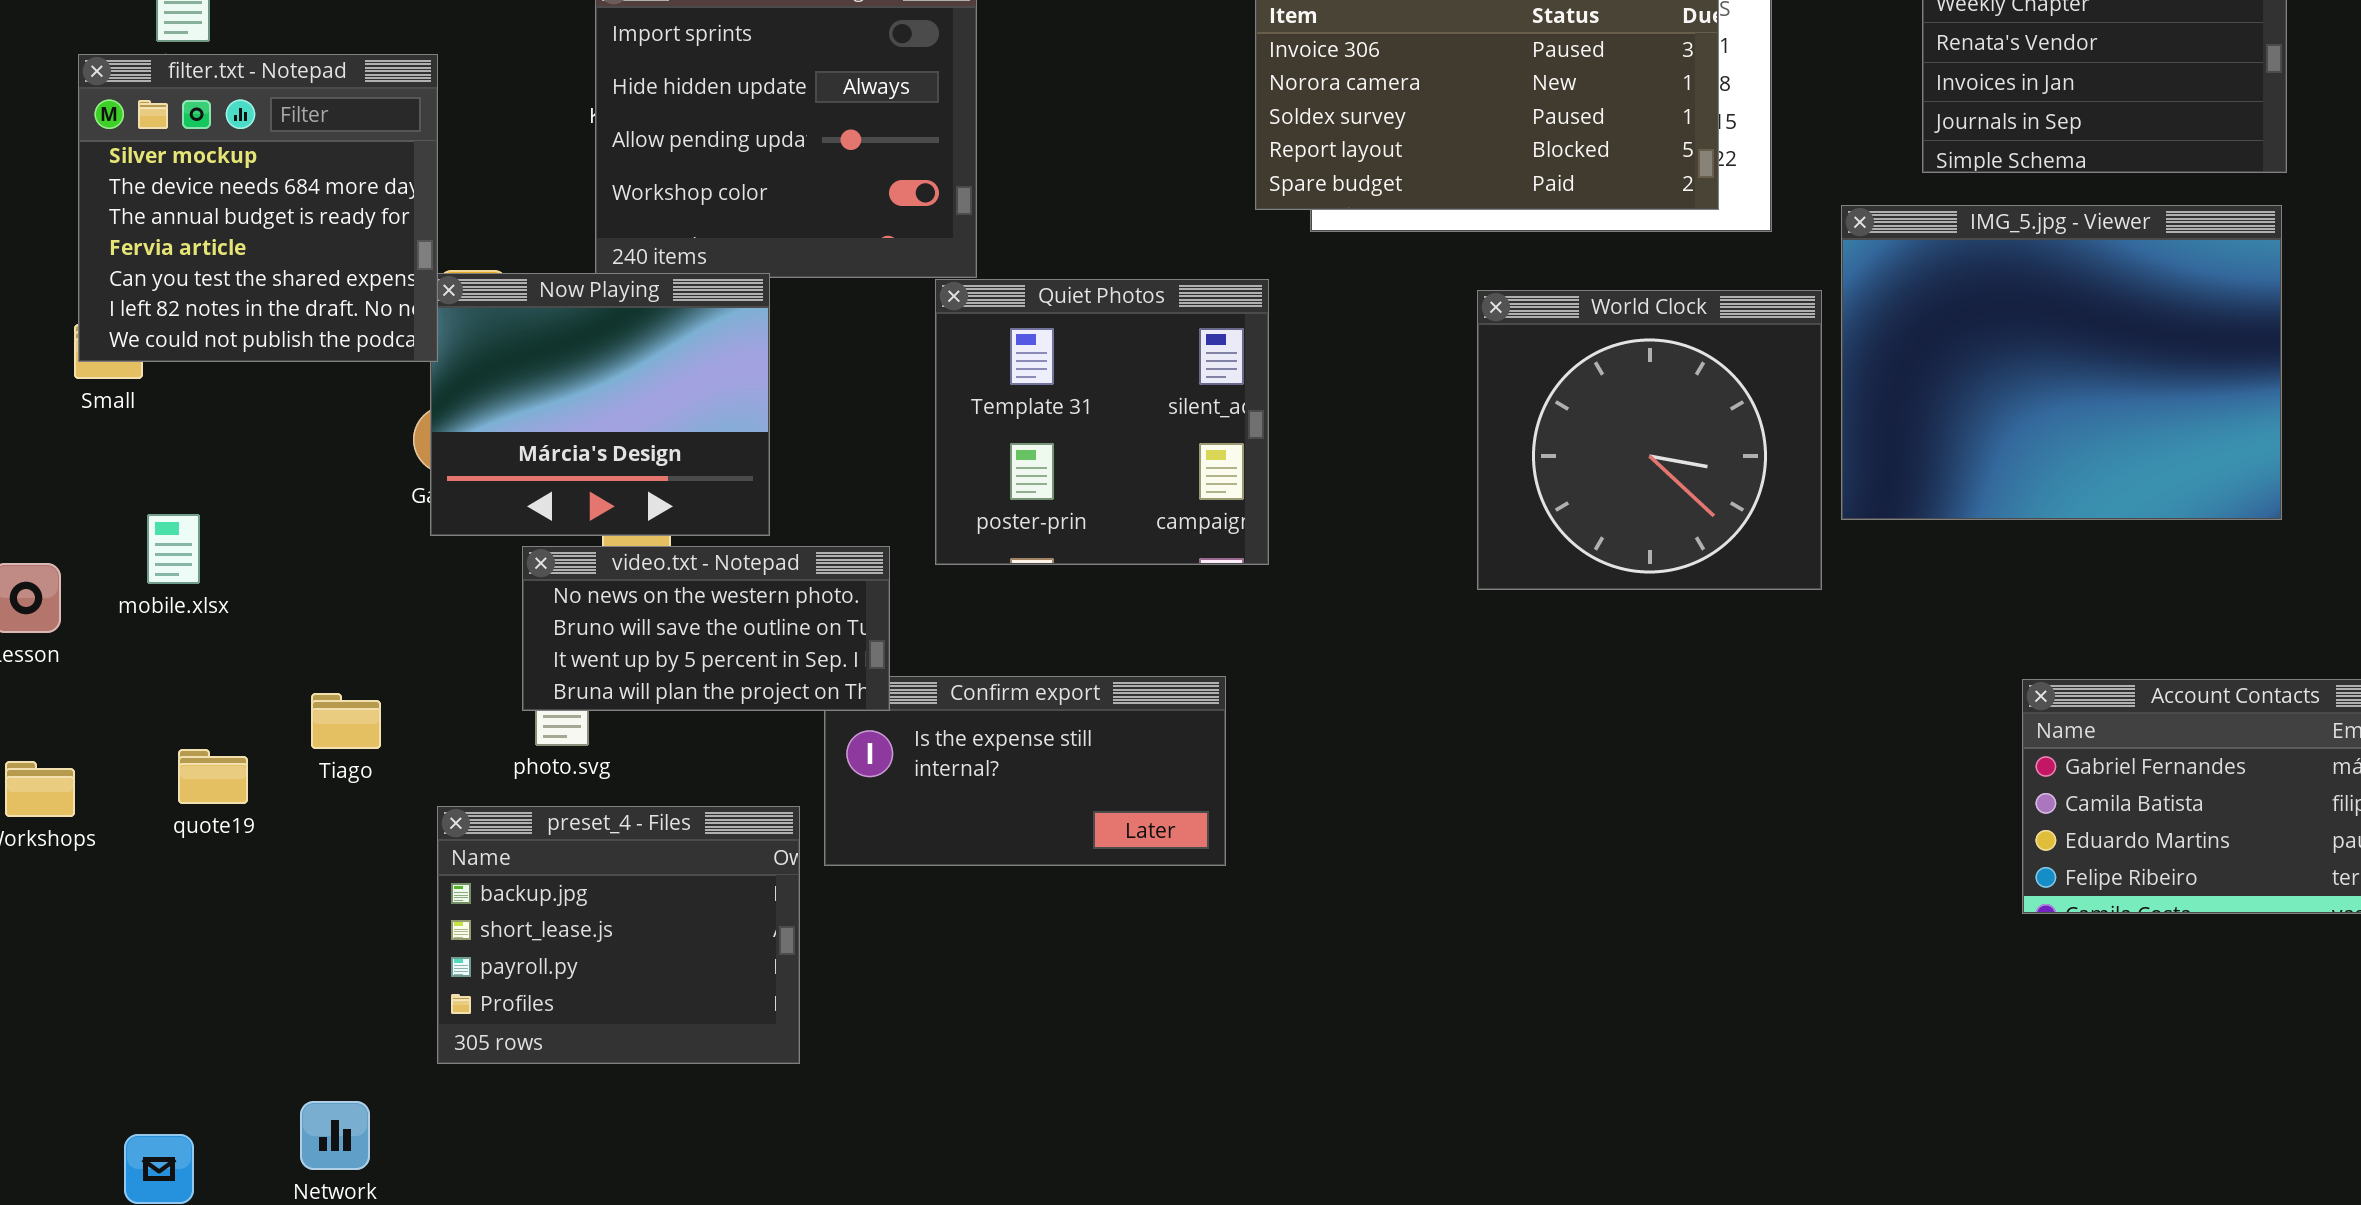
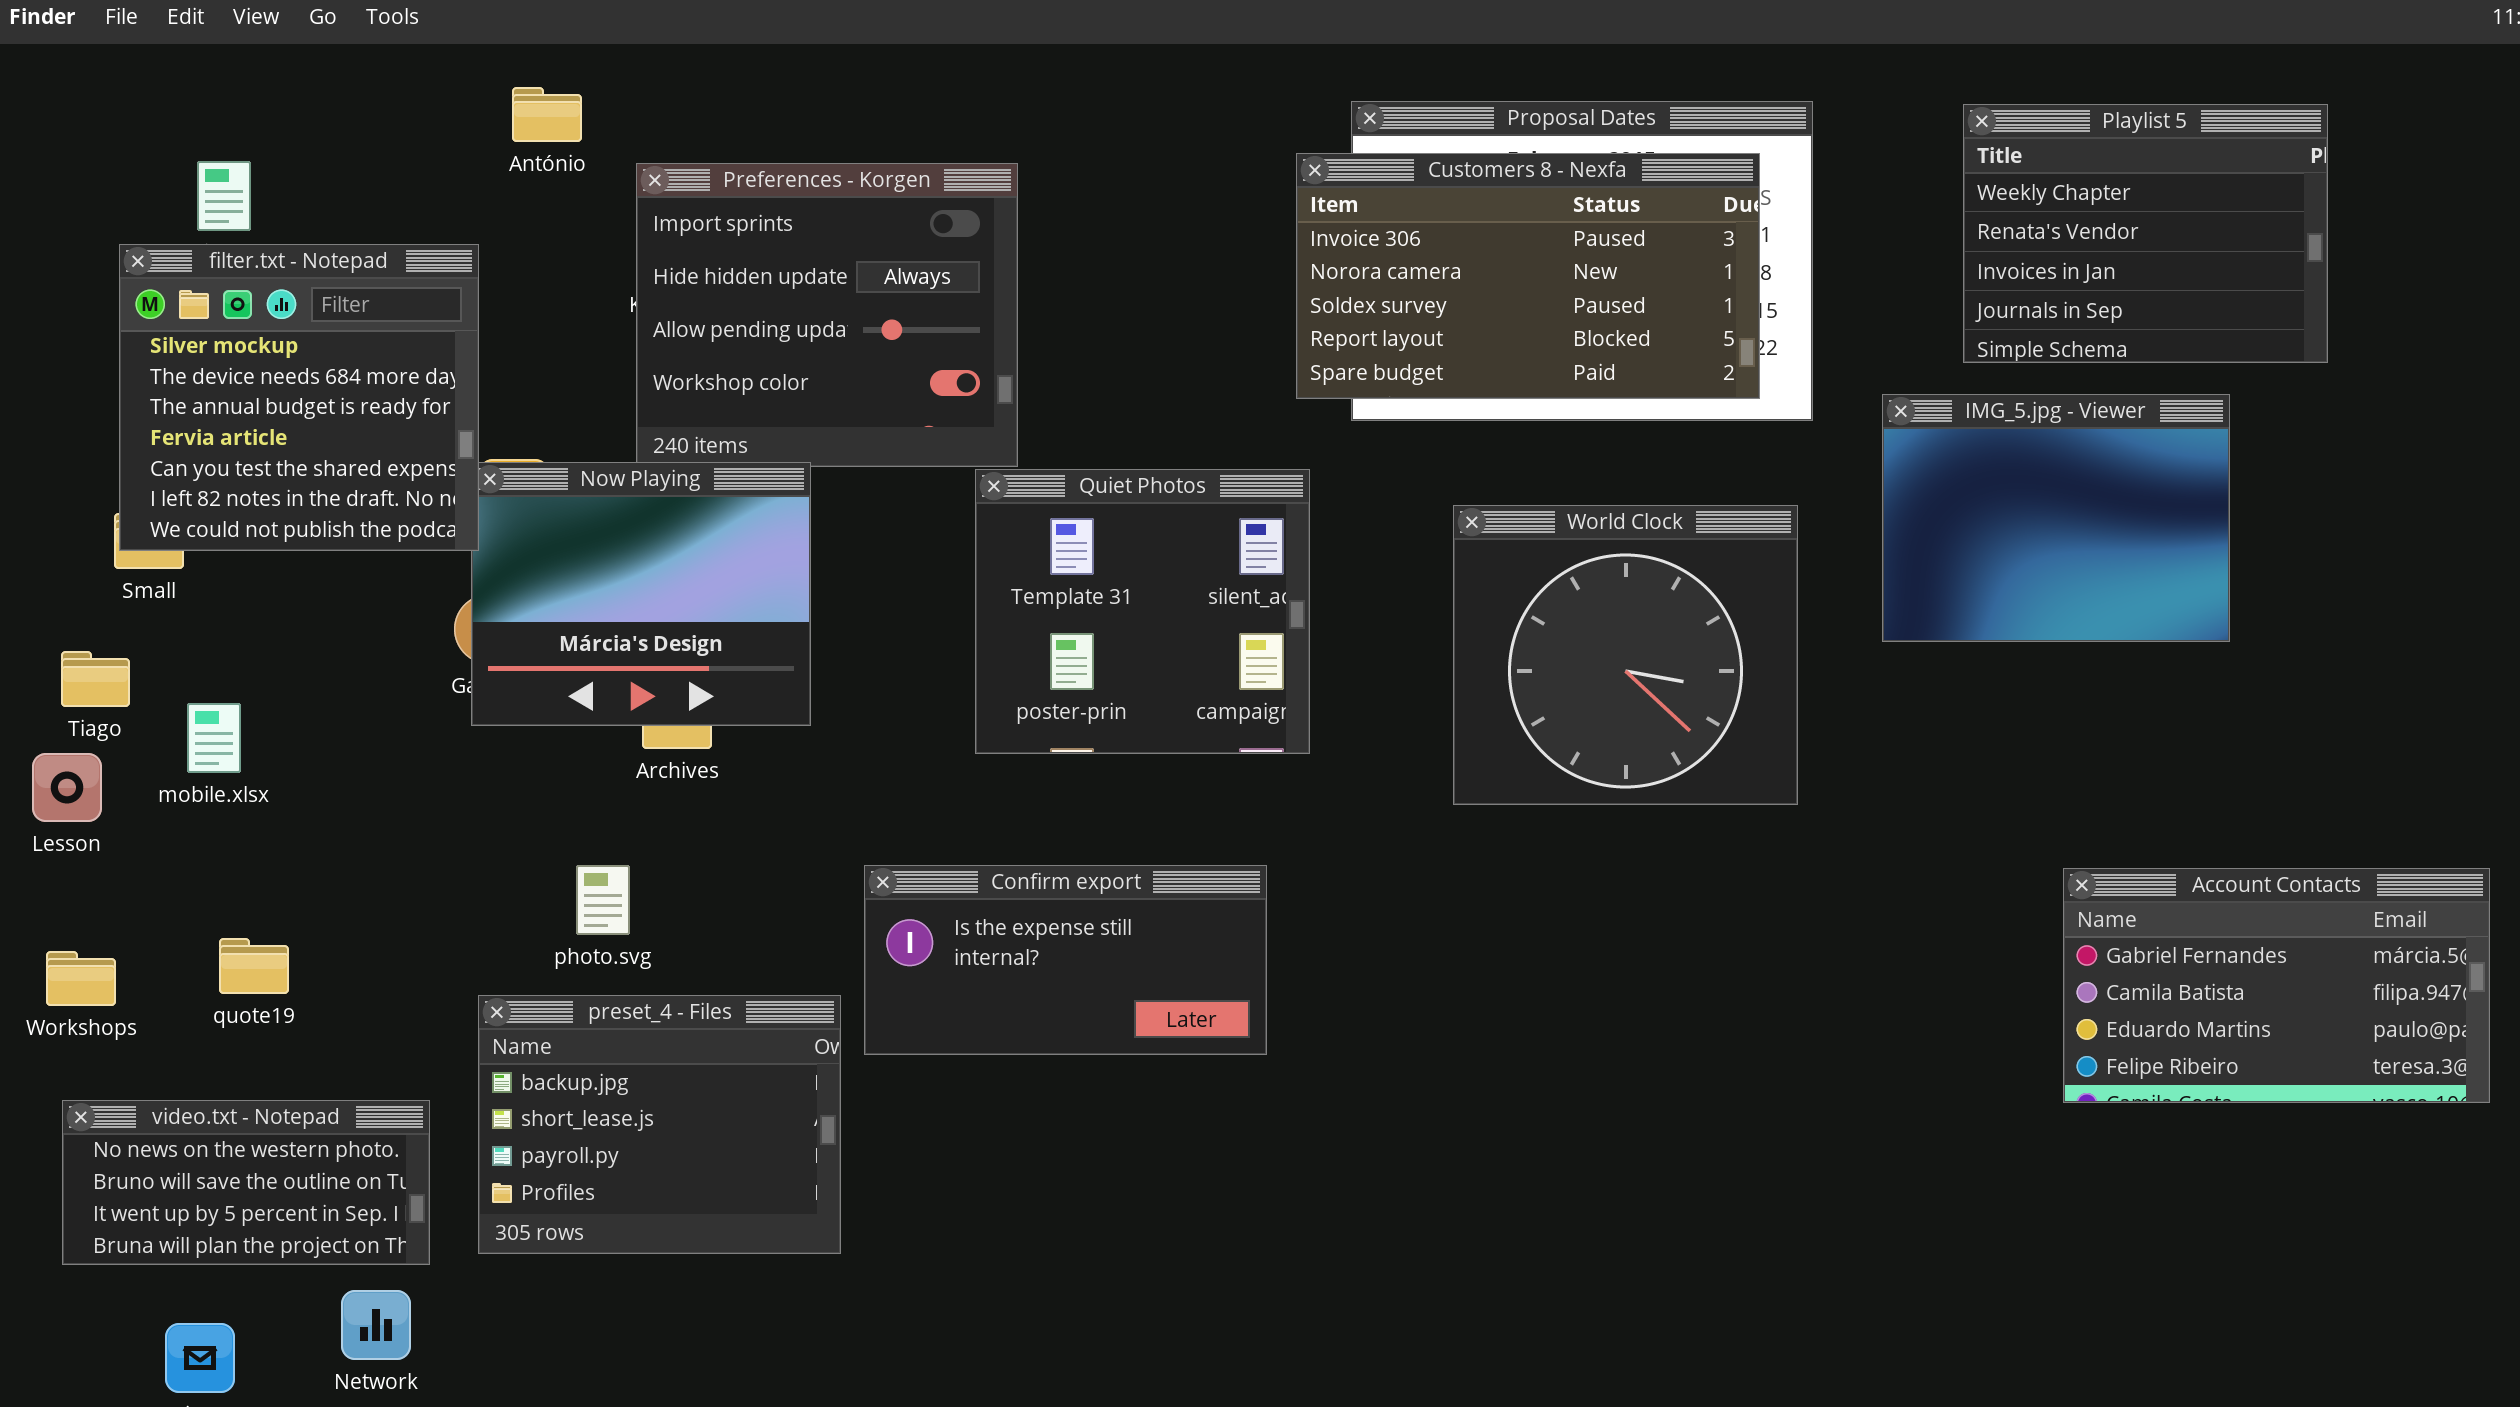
IMG_5.jpg - Viewer: [1841,205,2282,520] -> [1882,394,2230,642], resized
World Clock: [1477,290,1822,590] -> [1453,505,1798,805], moved
video.txt - Notepad: [522,546,890,711] -> [62,1100,430,1265], moved
Tiago: [311,693,381,749] -> [61,651,130,707], moved

